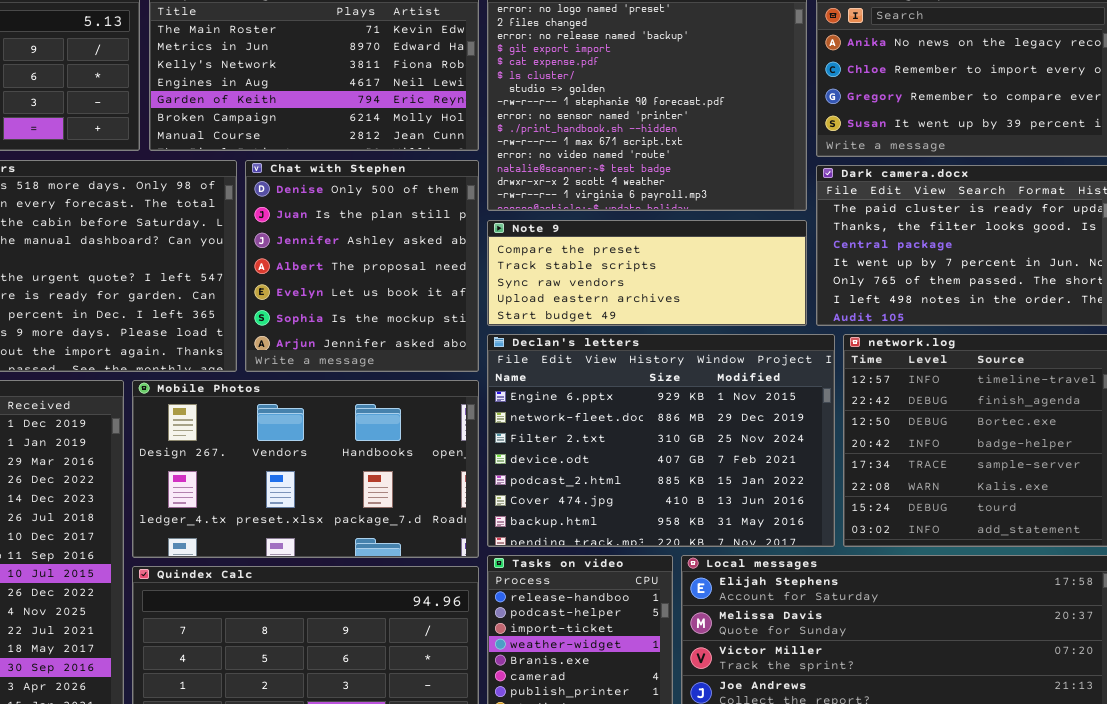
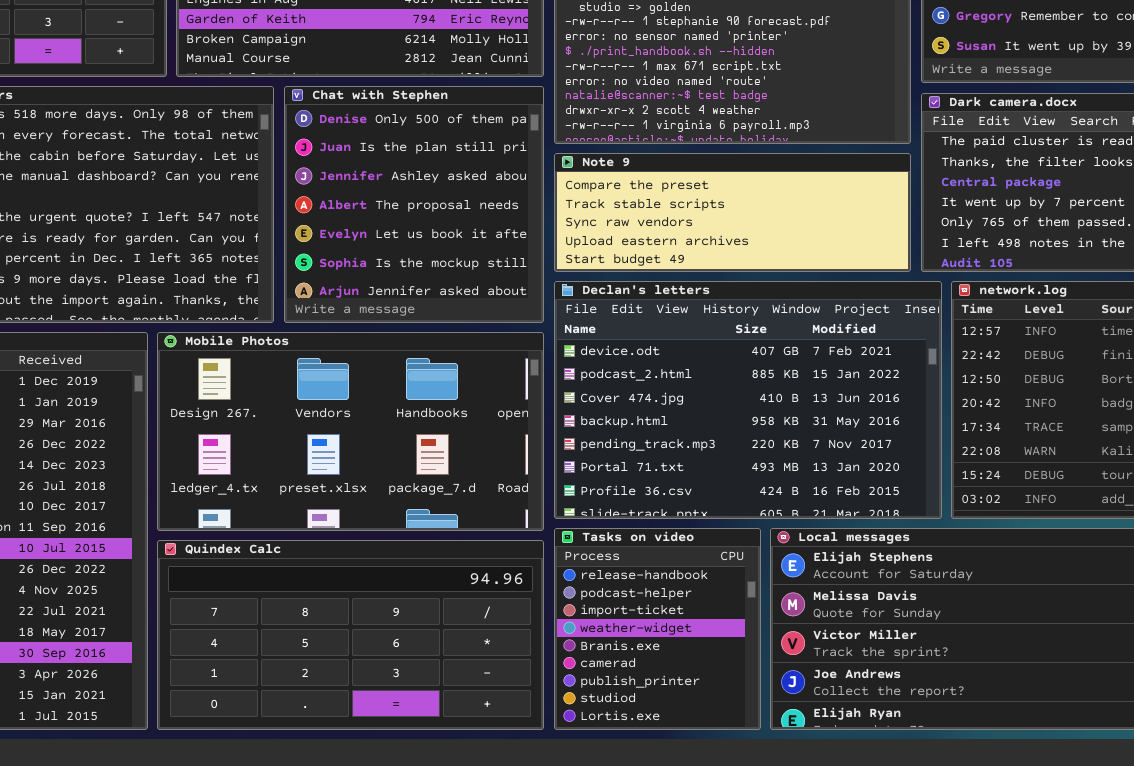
Declan's letters: [487,334,835,547] -> [554,281,942,519], scrolled down 3 rows

